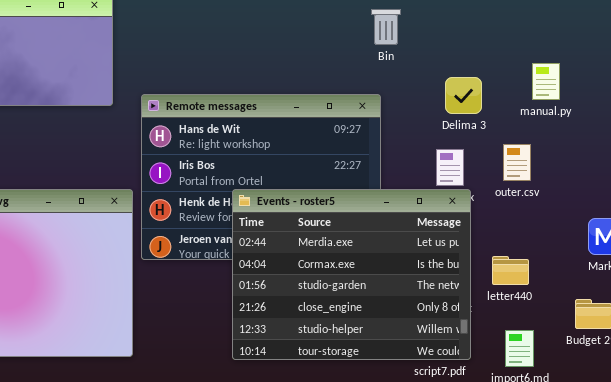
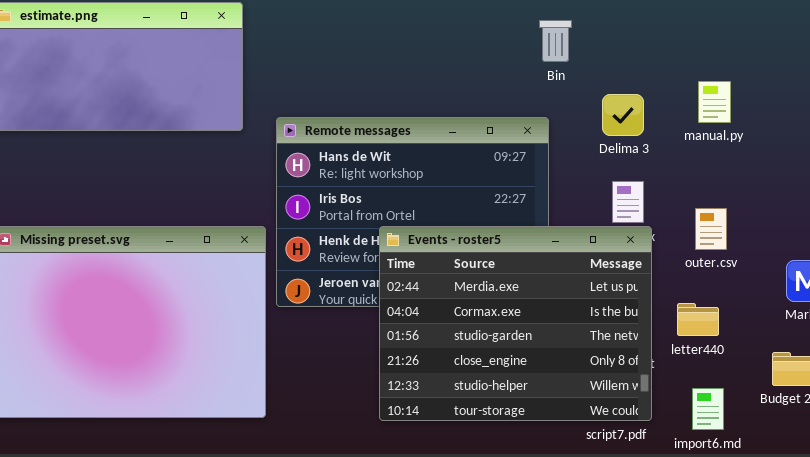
manual.py: [532,63,560,100] -> [698,81,731,123], moved
Delima 3: [445,77,482,114] -> [602,94,644,136], moved
outer.csv: [503,144,531,181] -> [695,208,727,250], moved

